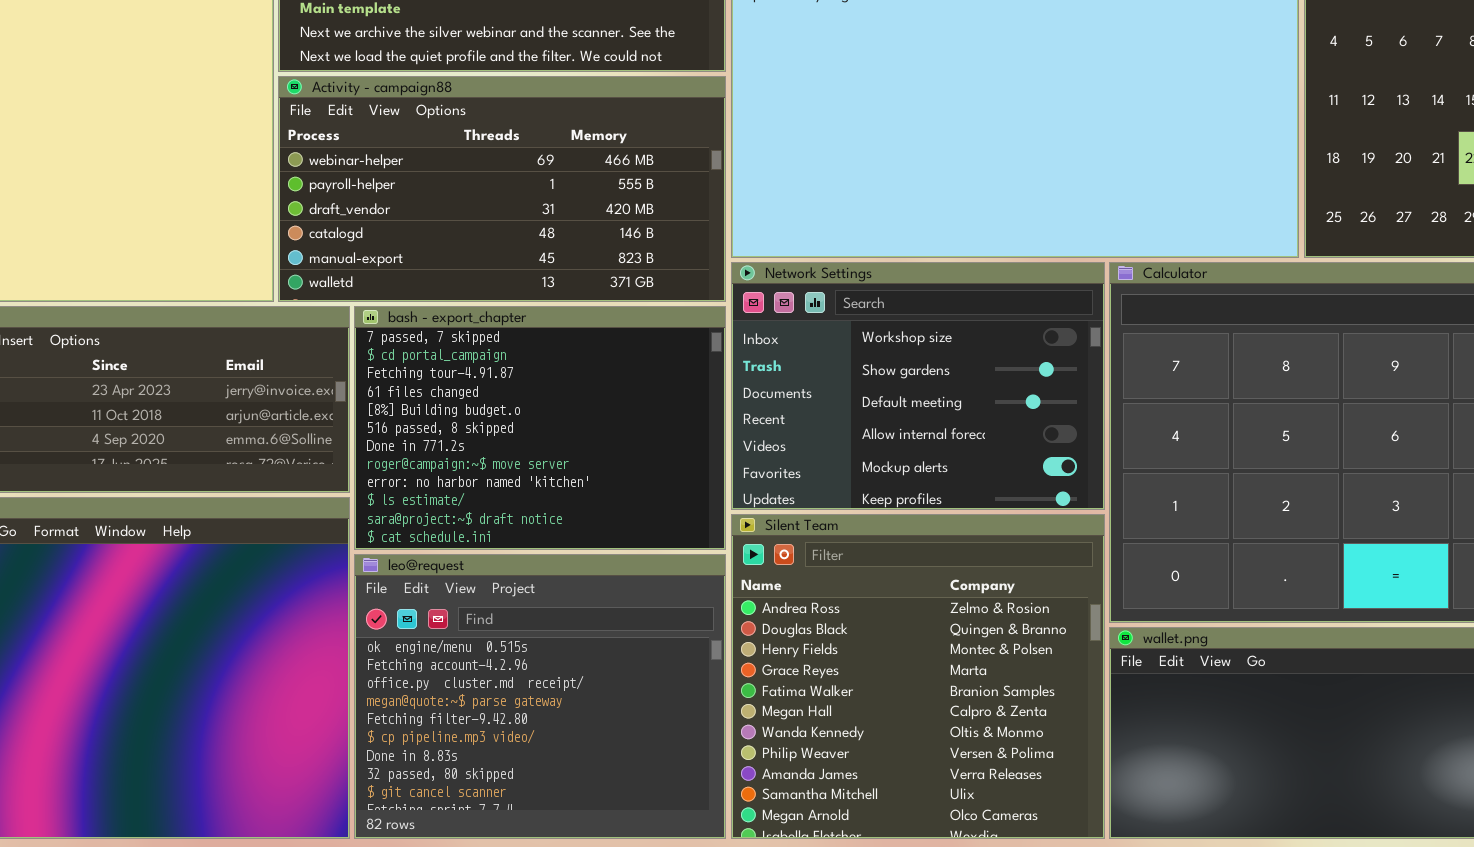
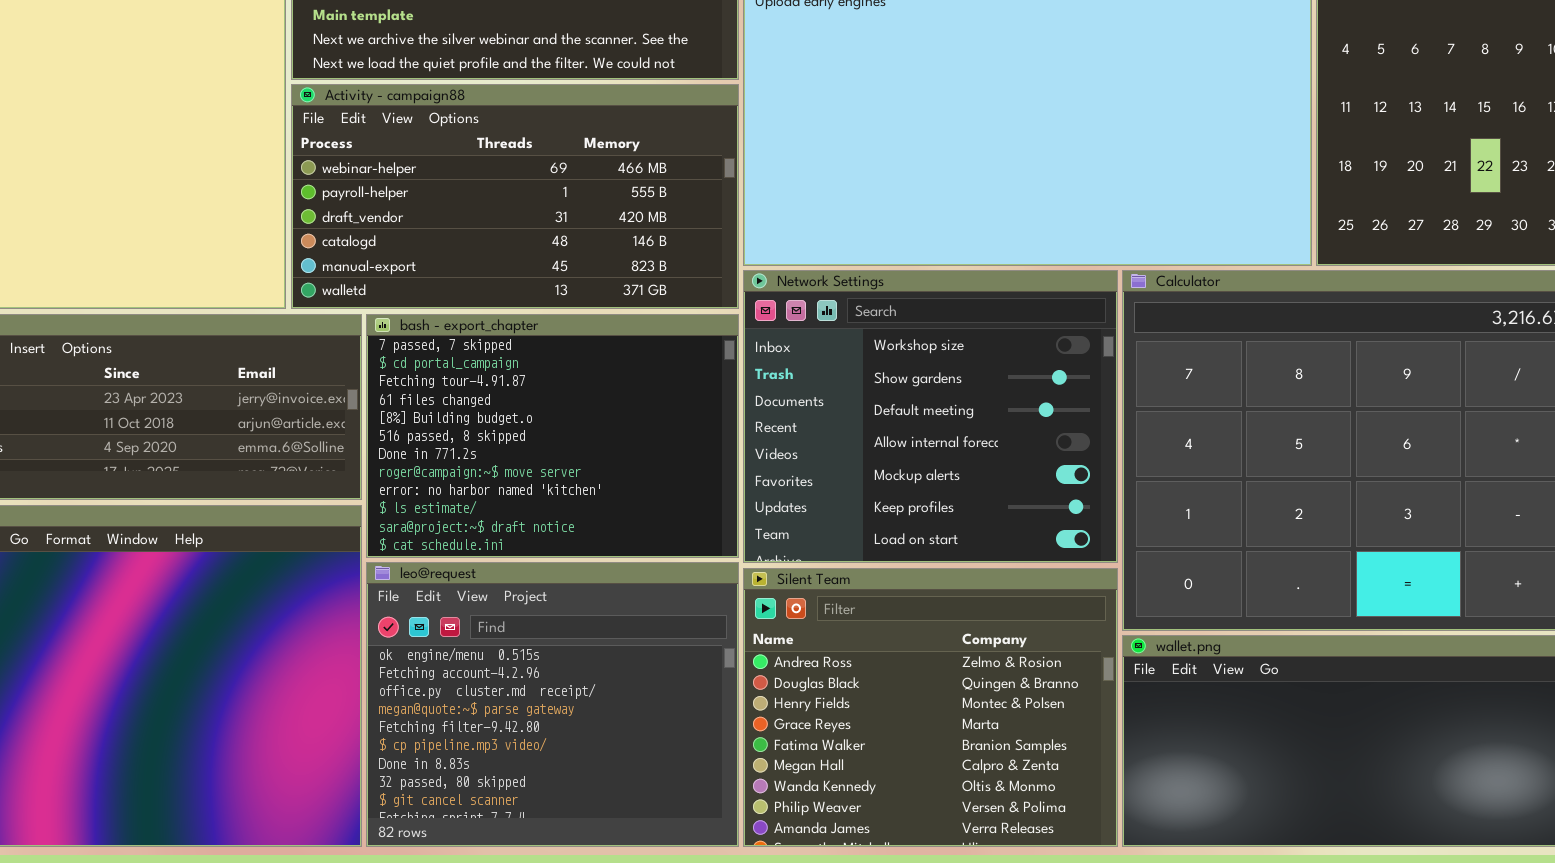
Network Settings: [731,262,1105,510] -> [743,270,1118,563], resized
Silent Team: [731,514,1105,839] -> [743,568,1118,847], resized

